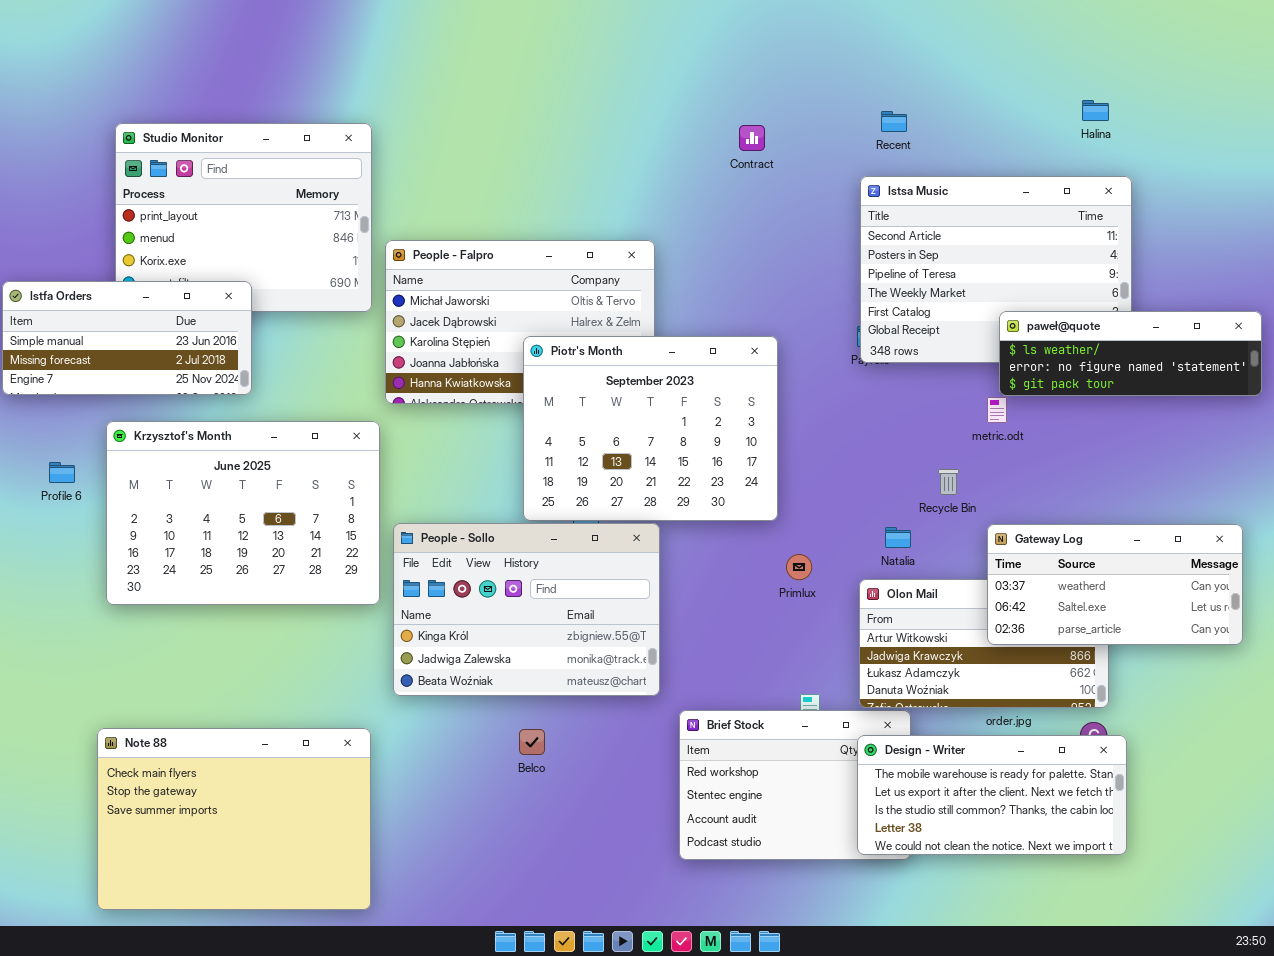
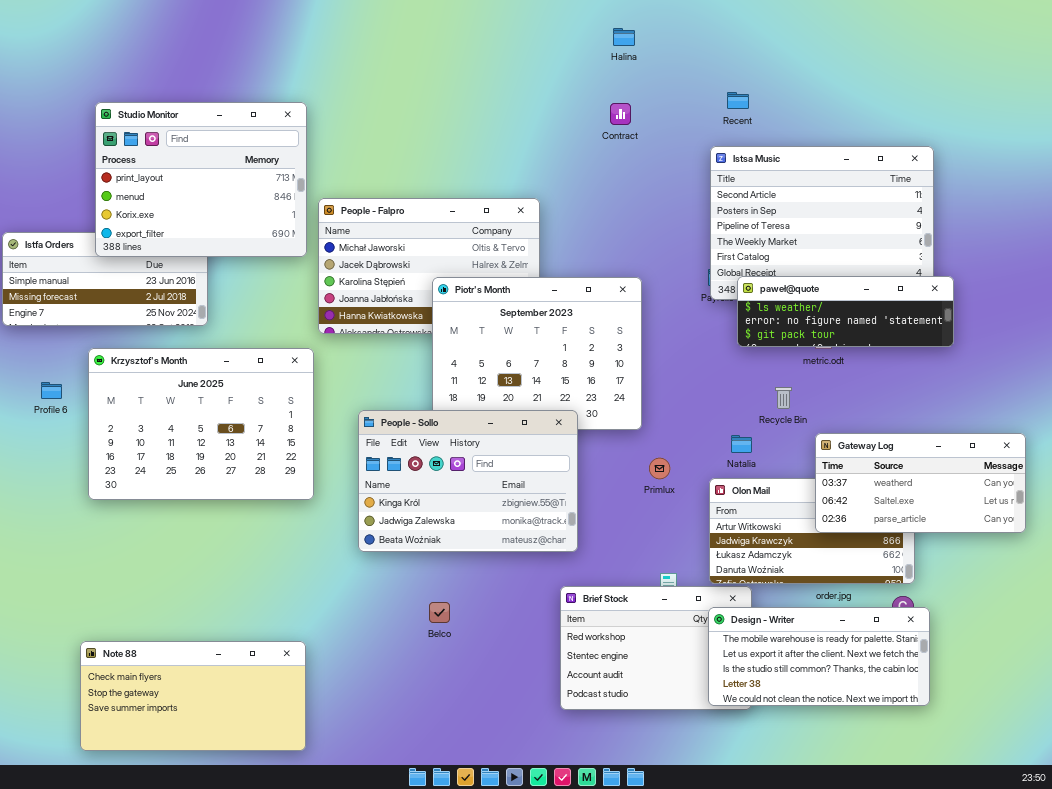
Halina: [1082,100,1109,121] -> [613,28,635,46], moved
Studio Monitor: [115,123,372,312] -> [95,102,307,257], raised
paweł@quote: [999,311,1262,396] -> [737,276,954,347], moved
People - Sollo: [393,523,660,696] -> [358,410,578,552], moved
Note 88: [97,728,371,910] -> [80,641,306,751], resized

